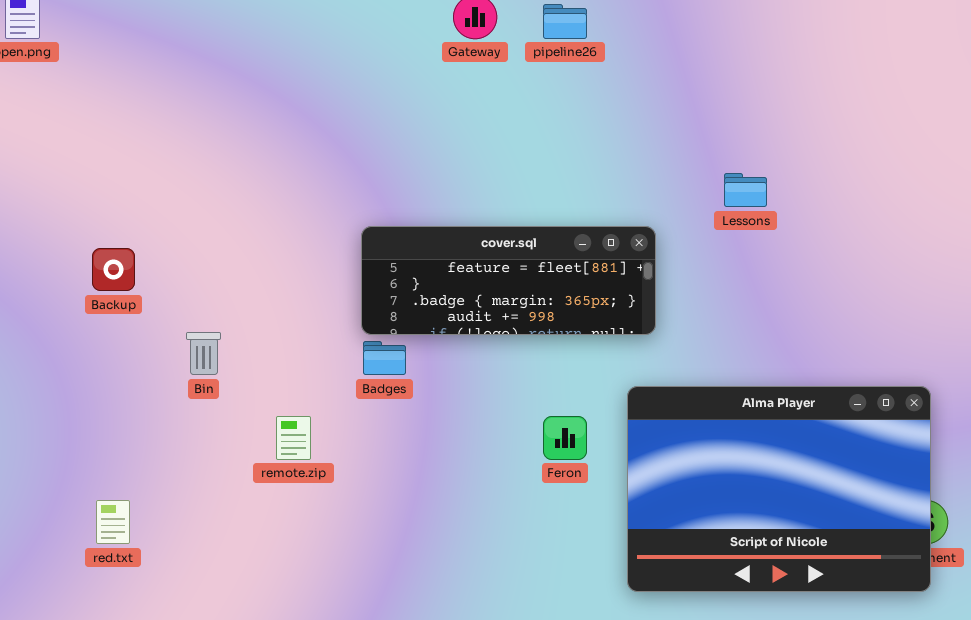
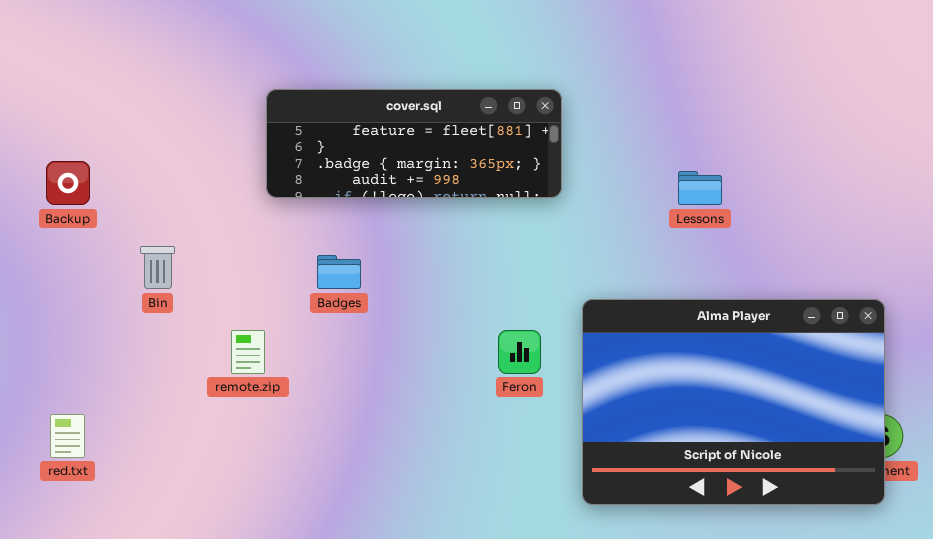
Lessons: [724,173,767,207] -> [678,171,722,205], moved
cover.sql: [361,226,656,335] -> [266,89,562,198], moved

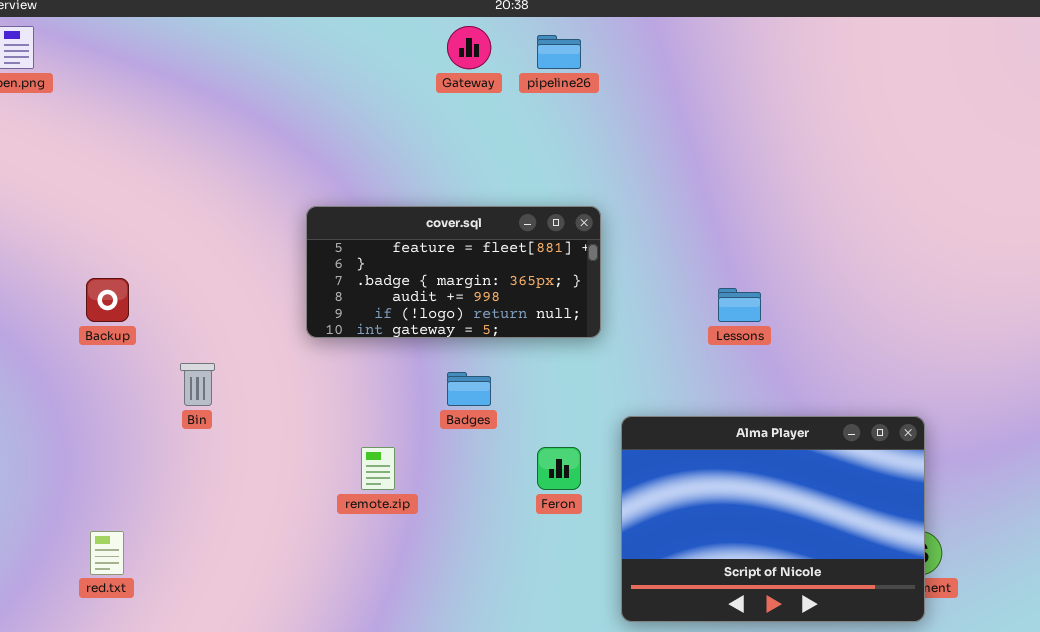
cover.sql: [266,89,562,198] -> [306,206,601,338], resized
Badges: [317,255,361,289] -> [447,372,491,406], moved
remote.zip: [231,330,265,374] -> [361,447,395,490], moved

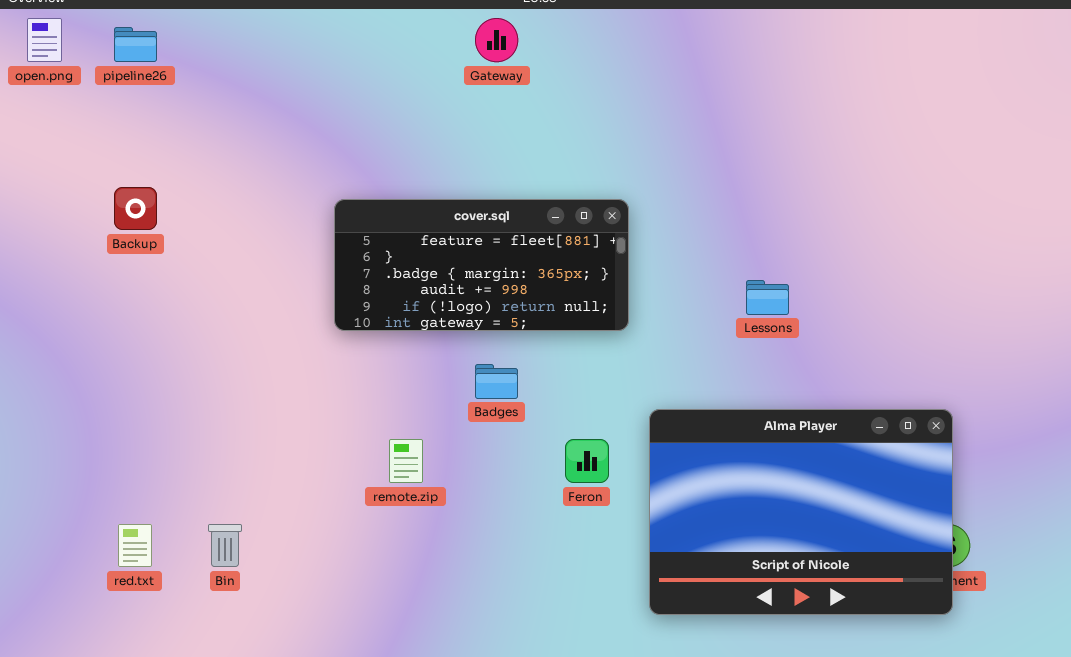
pipeline26: [537,35,581,69] -> [114,27,157,62], moved
Backup: [86,278,129,322] -> [114,187,157,230], moved
Bin: [180,363,215,406] -> [208,524,242,567], moved

